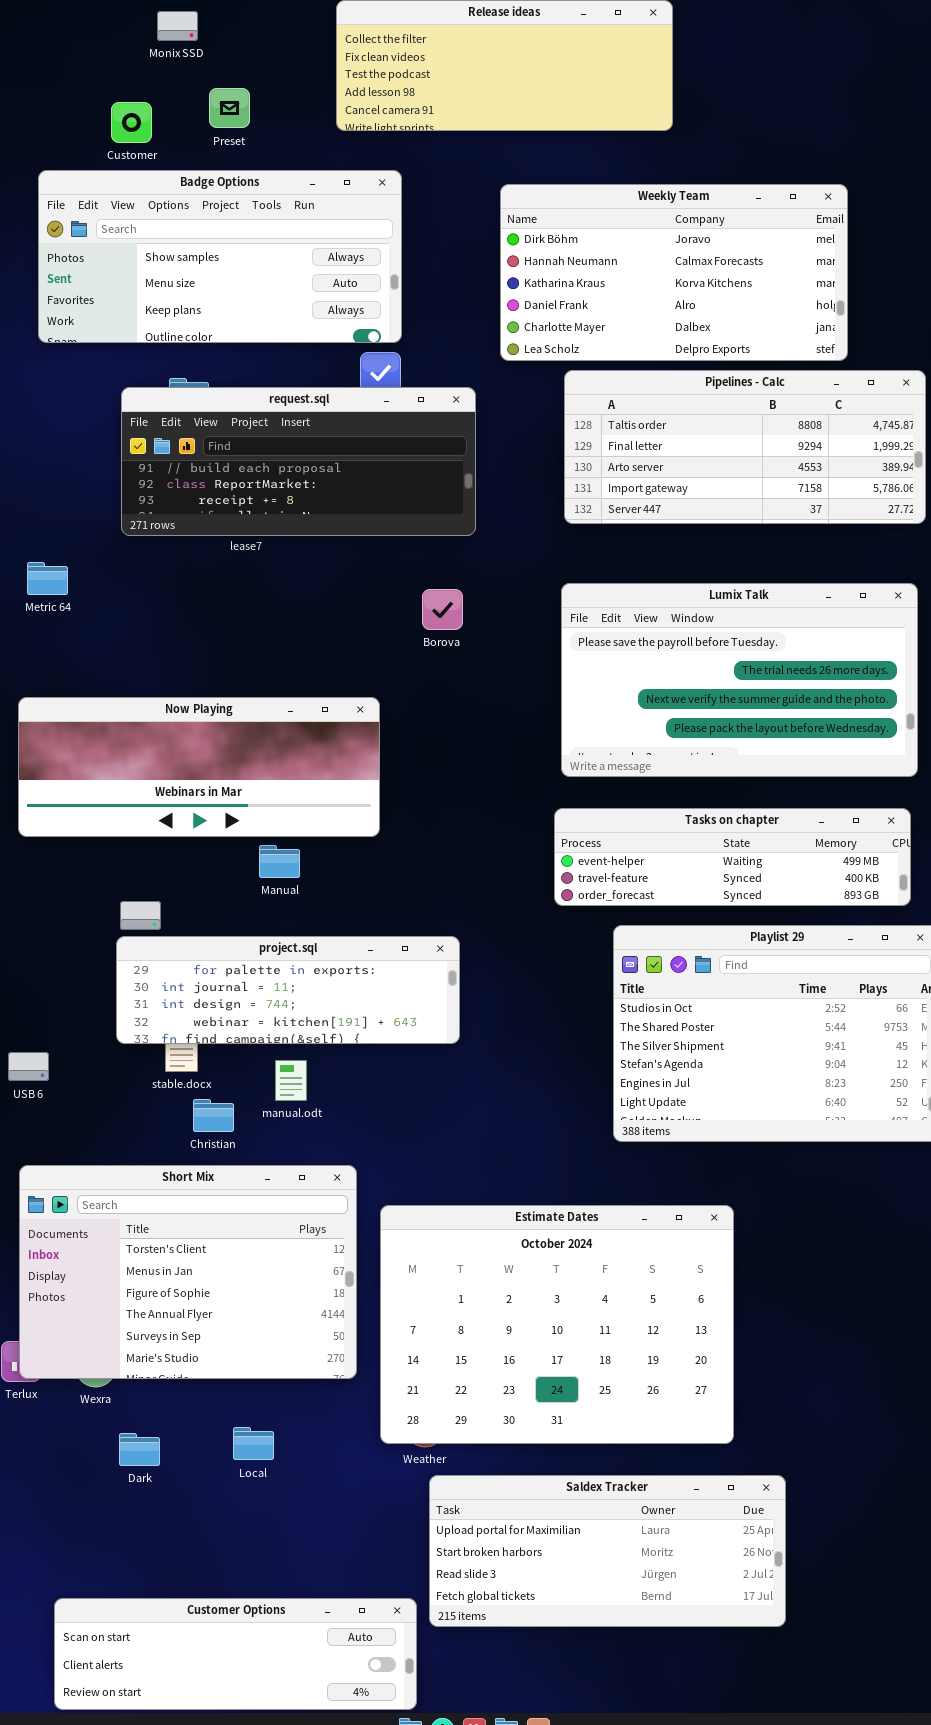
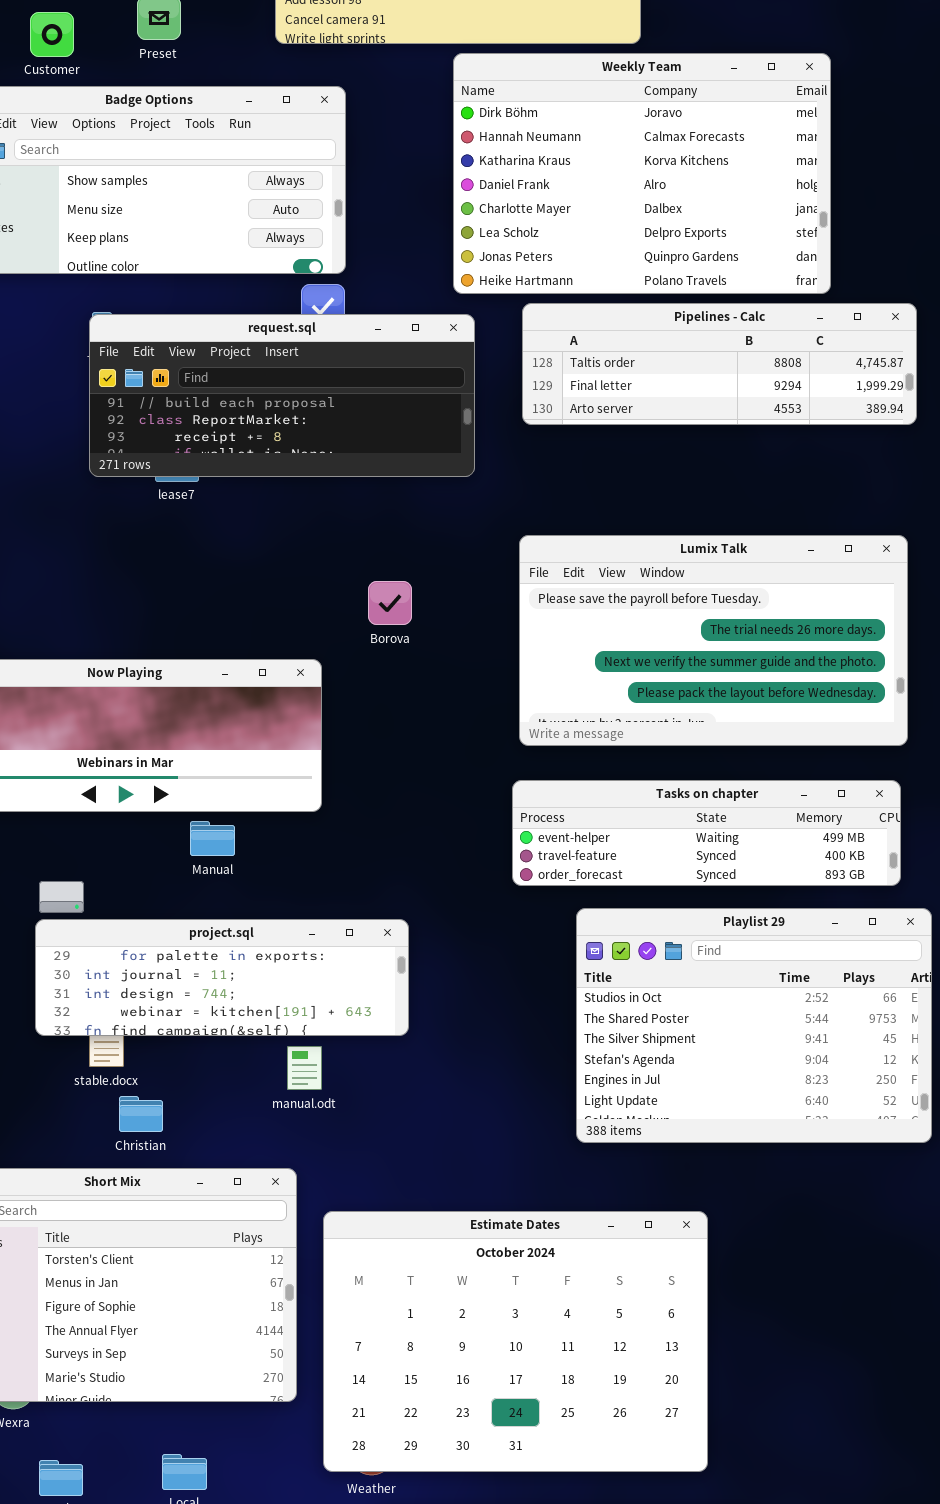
Weekly Team: [500,184,848,361] -> [453,53,831,294], resized
Pipelines - Calc: [564,370,926,524] -> [522,303,917,425], resized
request.sql: [121,387,476,536] -> [89,314,475,477], moved
Borova: [422,589,463,630] -> [368,581,412,625], moved
manual.odt: [275,1060,307,1101] -> [287,1046,322,1090], moved

